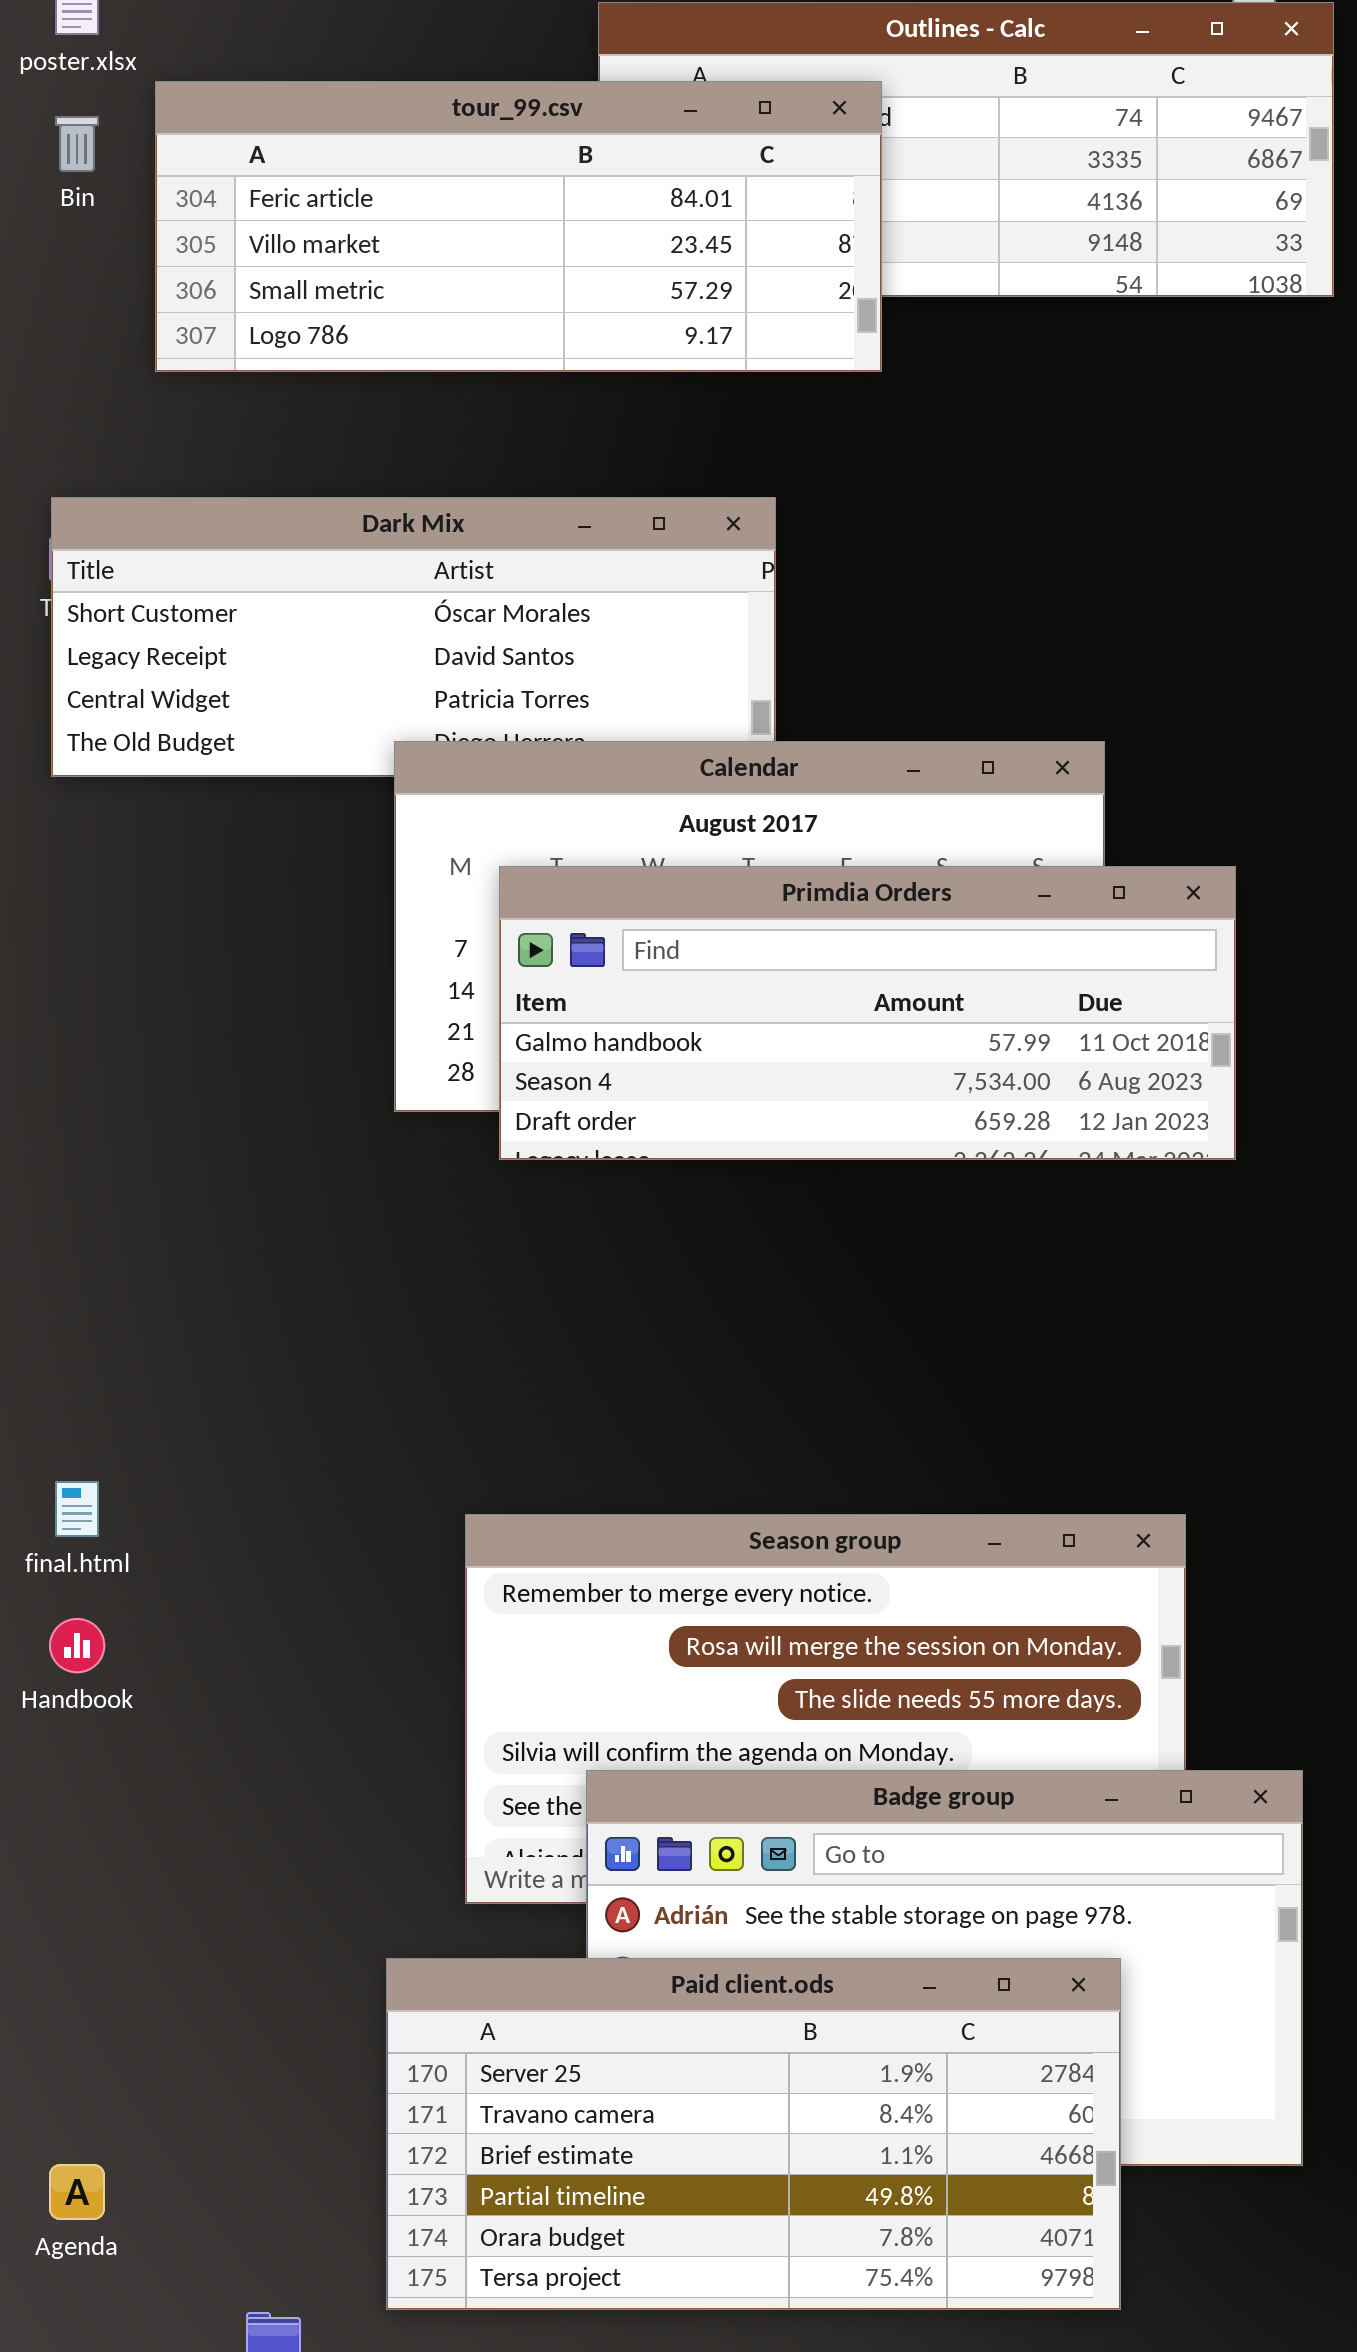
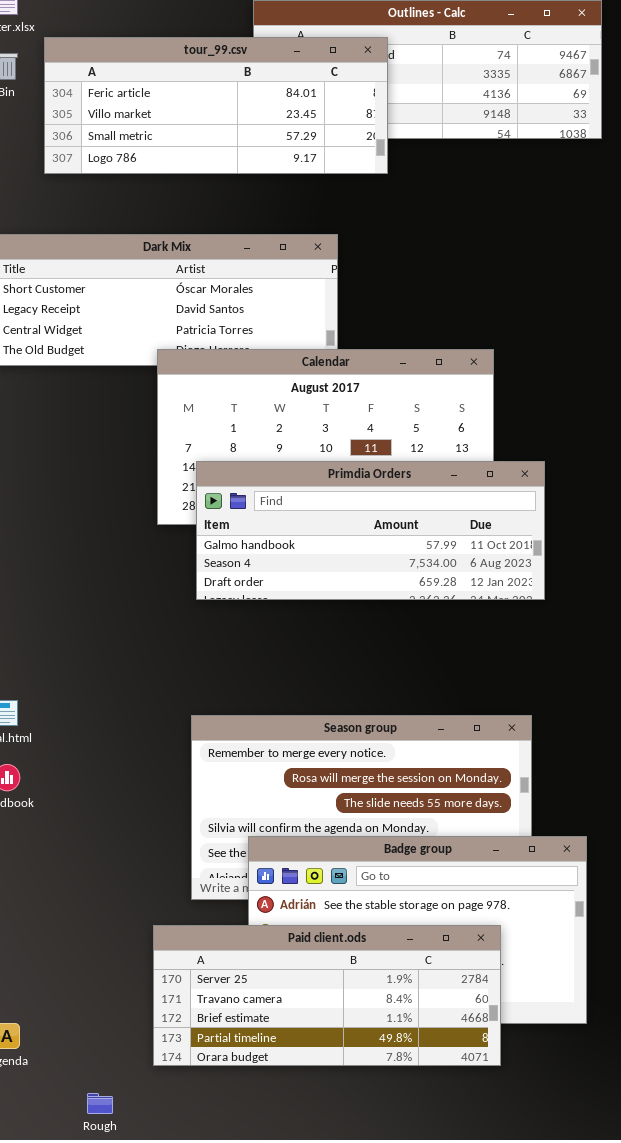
Primdia Orders: [499,866,1236,1160] -> [196,461,545,600], moved
Paid client.ods: [386,1958,1121,2310] -> [153,925,501,1066], resized

